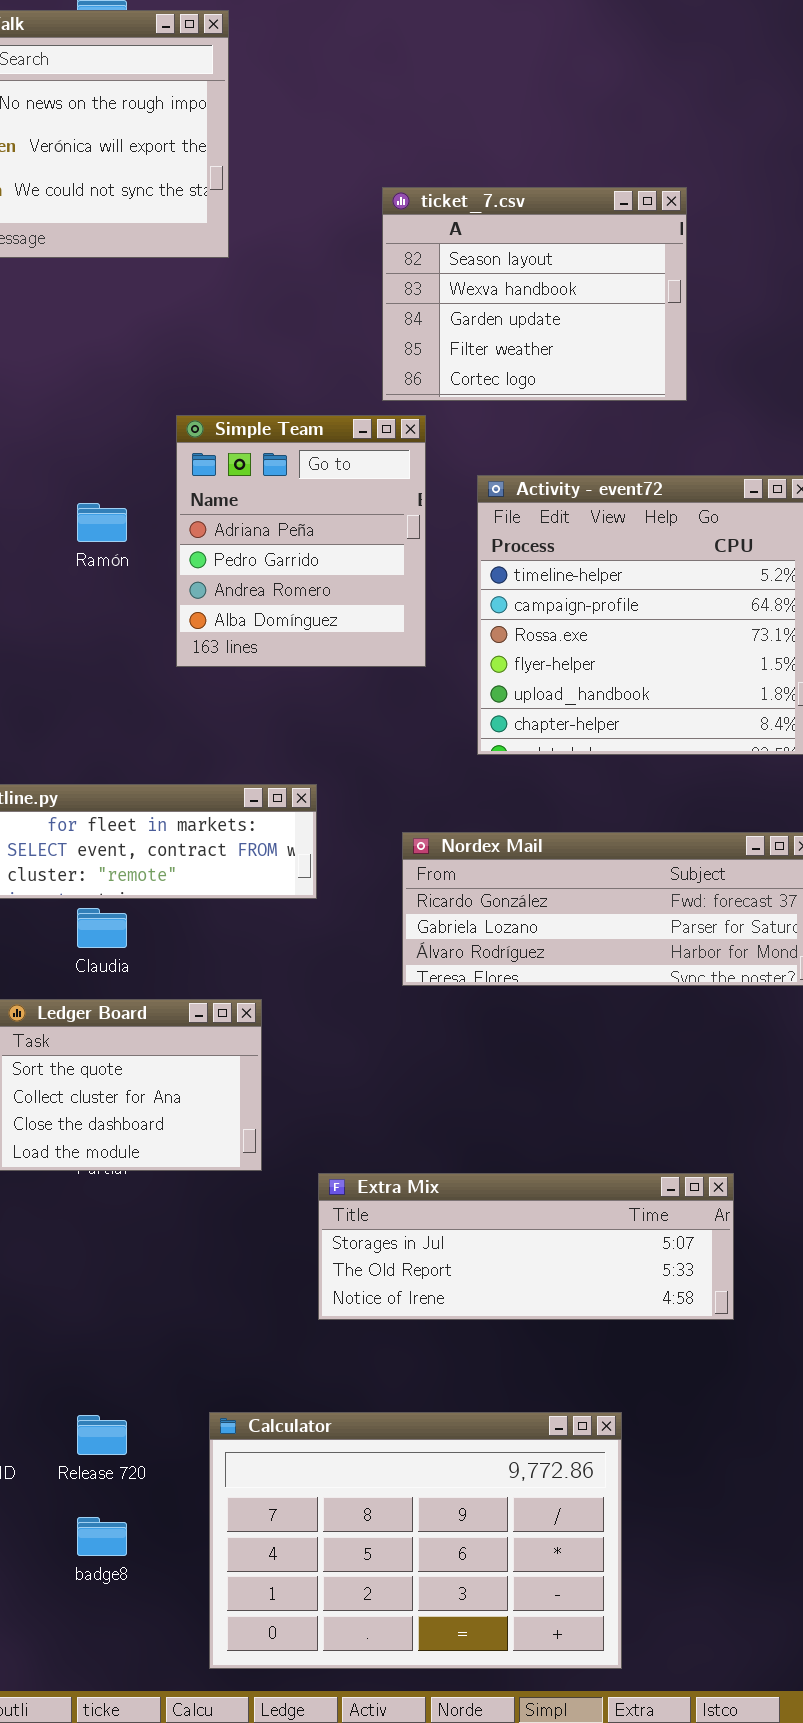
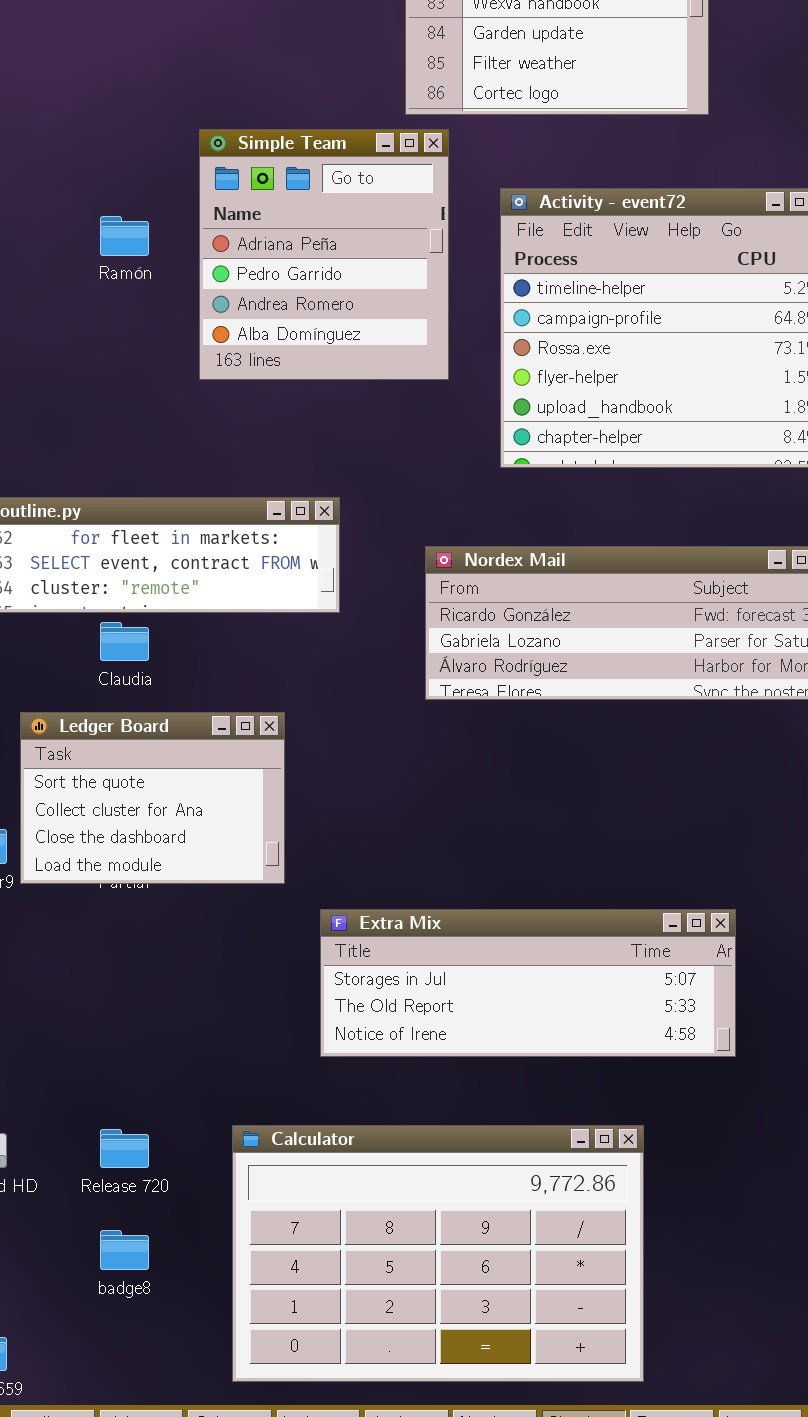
Extra Mix: [318,1173,734,1320] -> [320,909,736,1057], moved

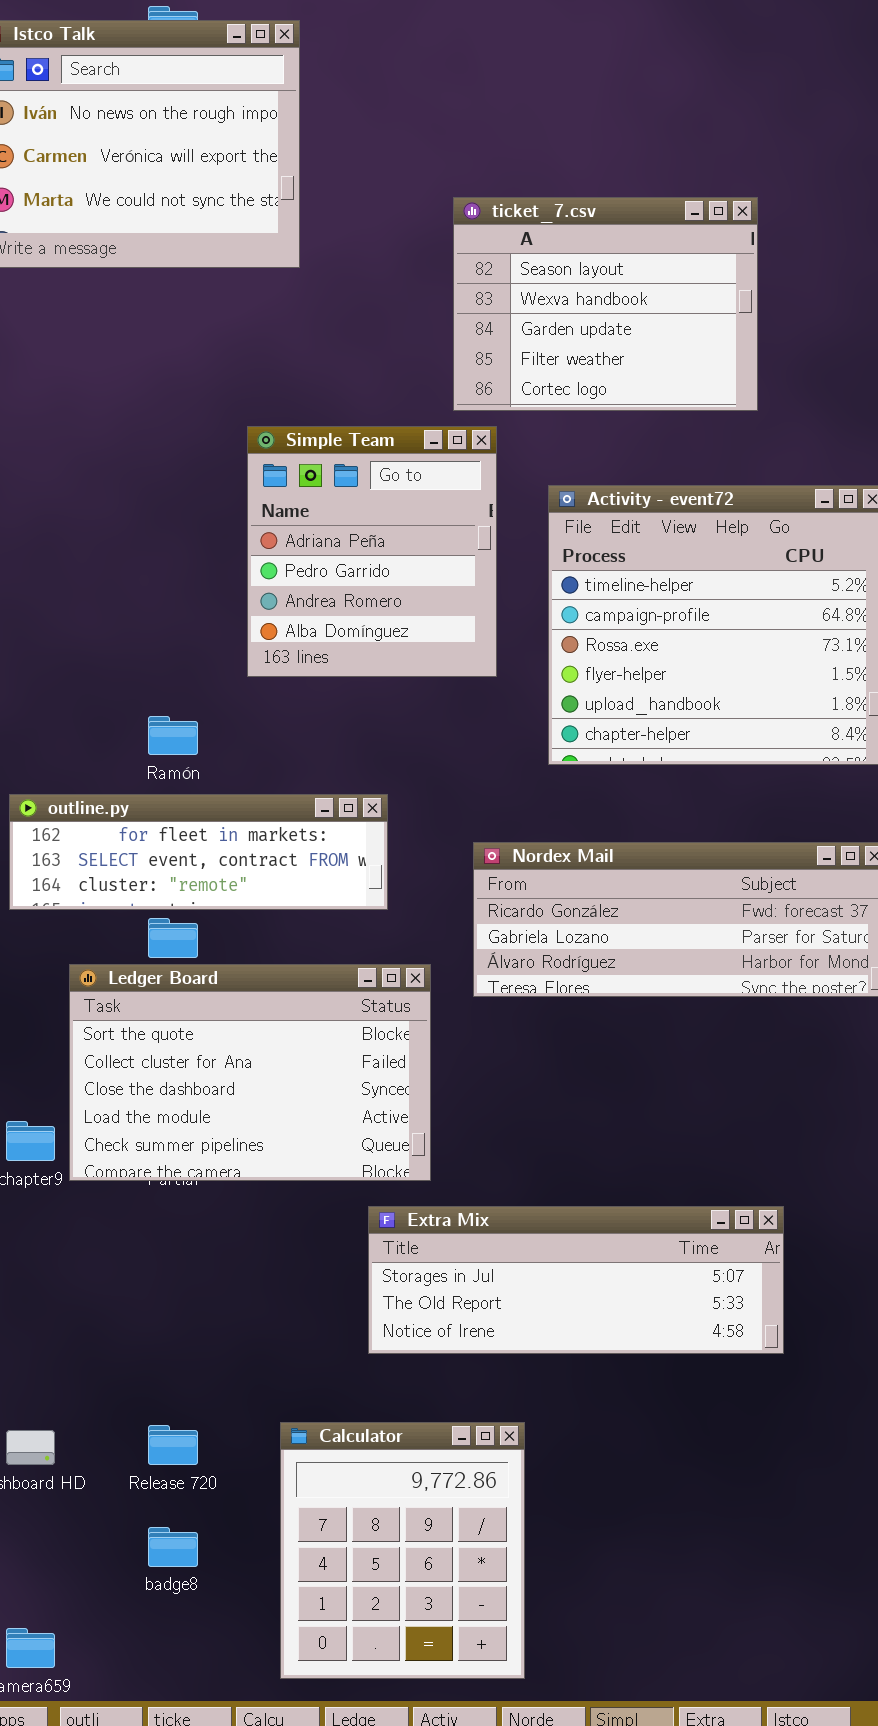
Ramón: [100,216,149,256] -> [148,716,198,755], moved
Ledger Board: [20,712,285,884] -> [69,964,431,1181], resized
Calculator: [232,1125,644,1382] -> [280,1422,525,1679], resized

